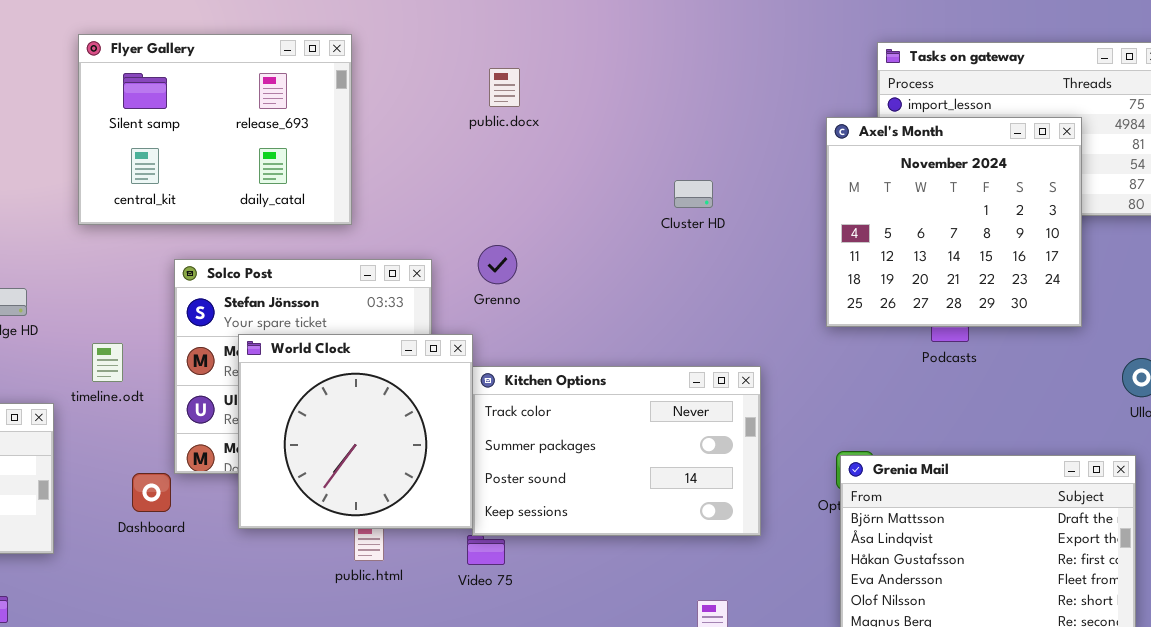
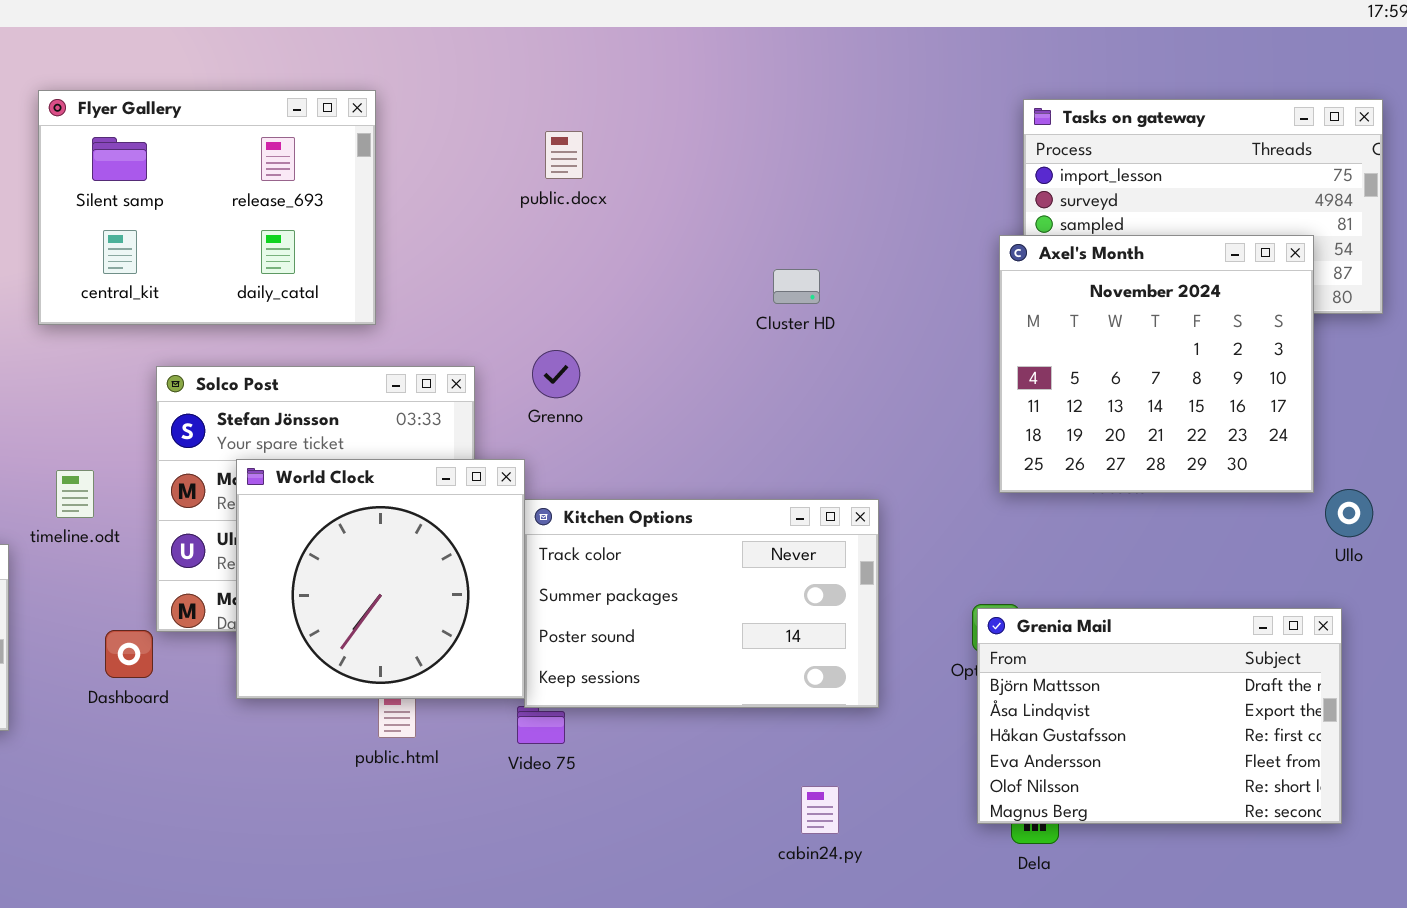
Axel's Month: [826,117,1082,327] -> [999,235,1314,493], moved

